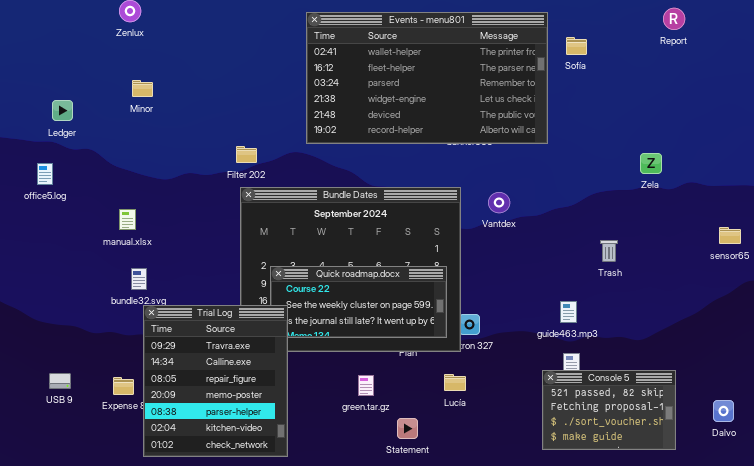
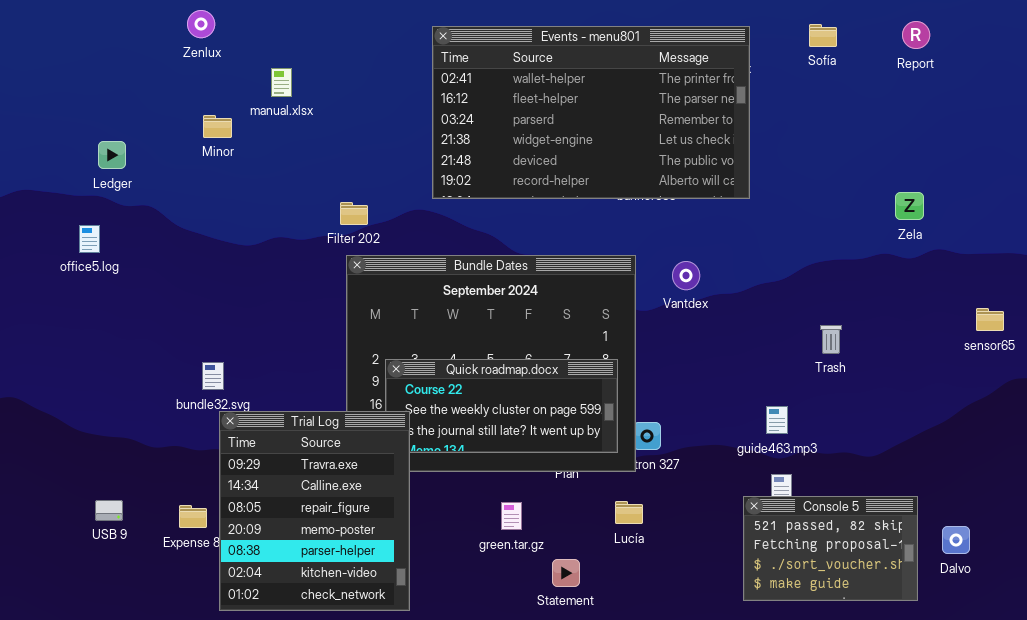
Sofía: [566,37,587,55] -> [809,24,837,47], moved
Zela: [640,153,662,174] -> [895,192,924,220], moved
manual.xlsx: [119,209,136,230] -> [271,68,292,97], moved
Dalvo: [713,400,734,422] -> [942,526,970,554], moved

